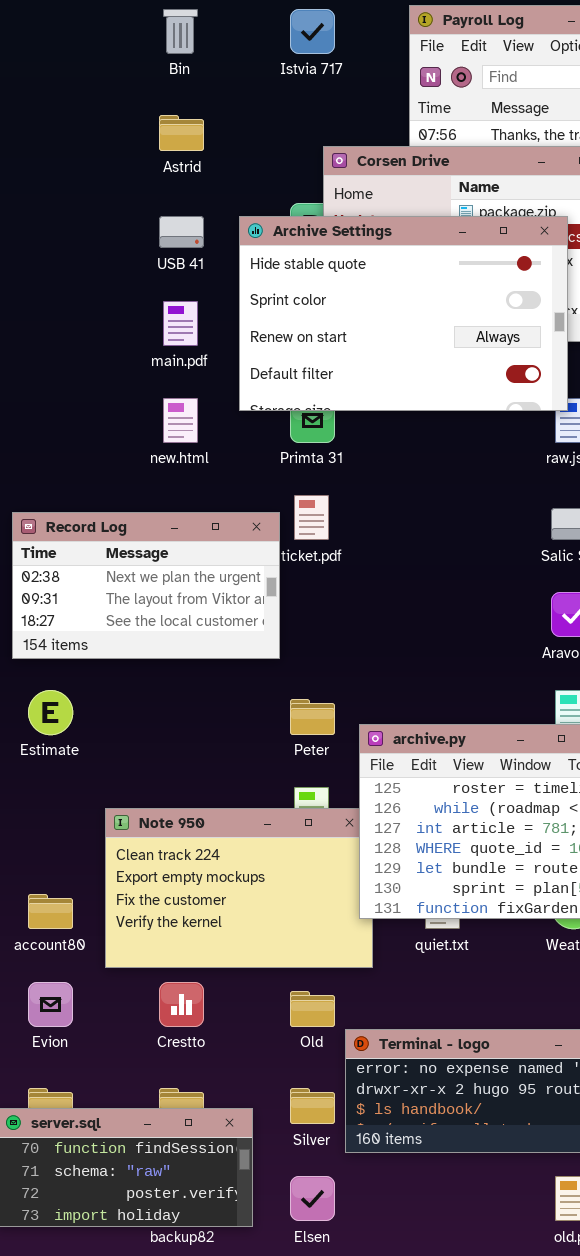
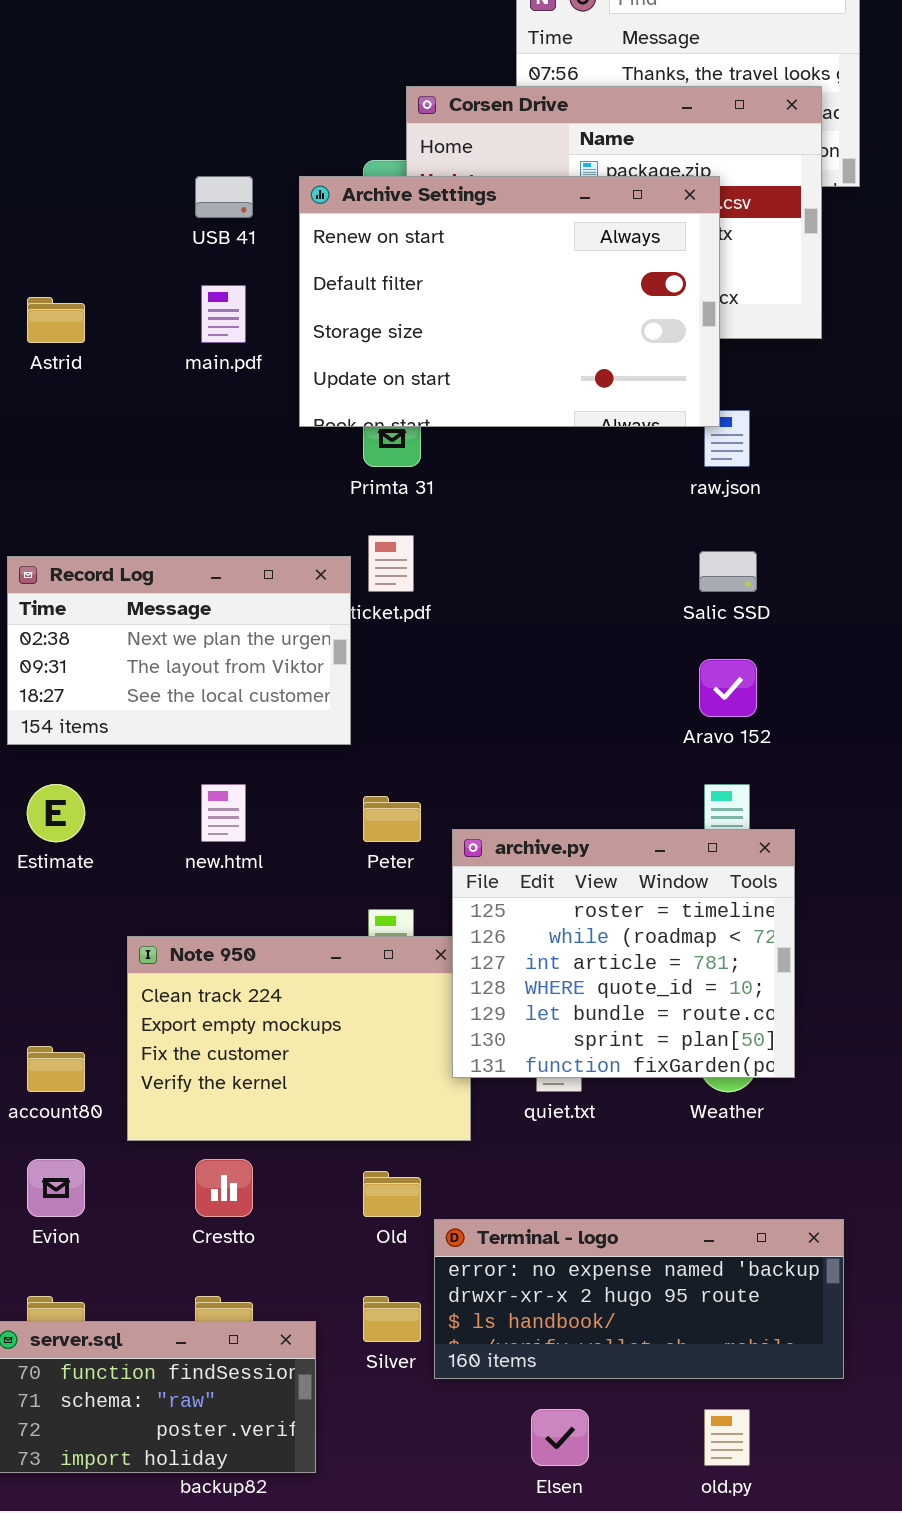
Astrid: [159,115,204,151] -> [27,297,85,343], moved
Archive Settings: [239,216,568,411] -> [299,176,720,427], scrolled down 2 rows
new.html: [163,398,198,443] -> [201,784,246,842], moved
Elsen: [290,1176,335,1221] -> [531,1409,589,1466], moved

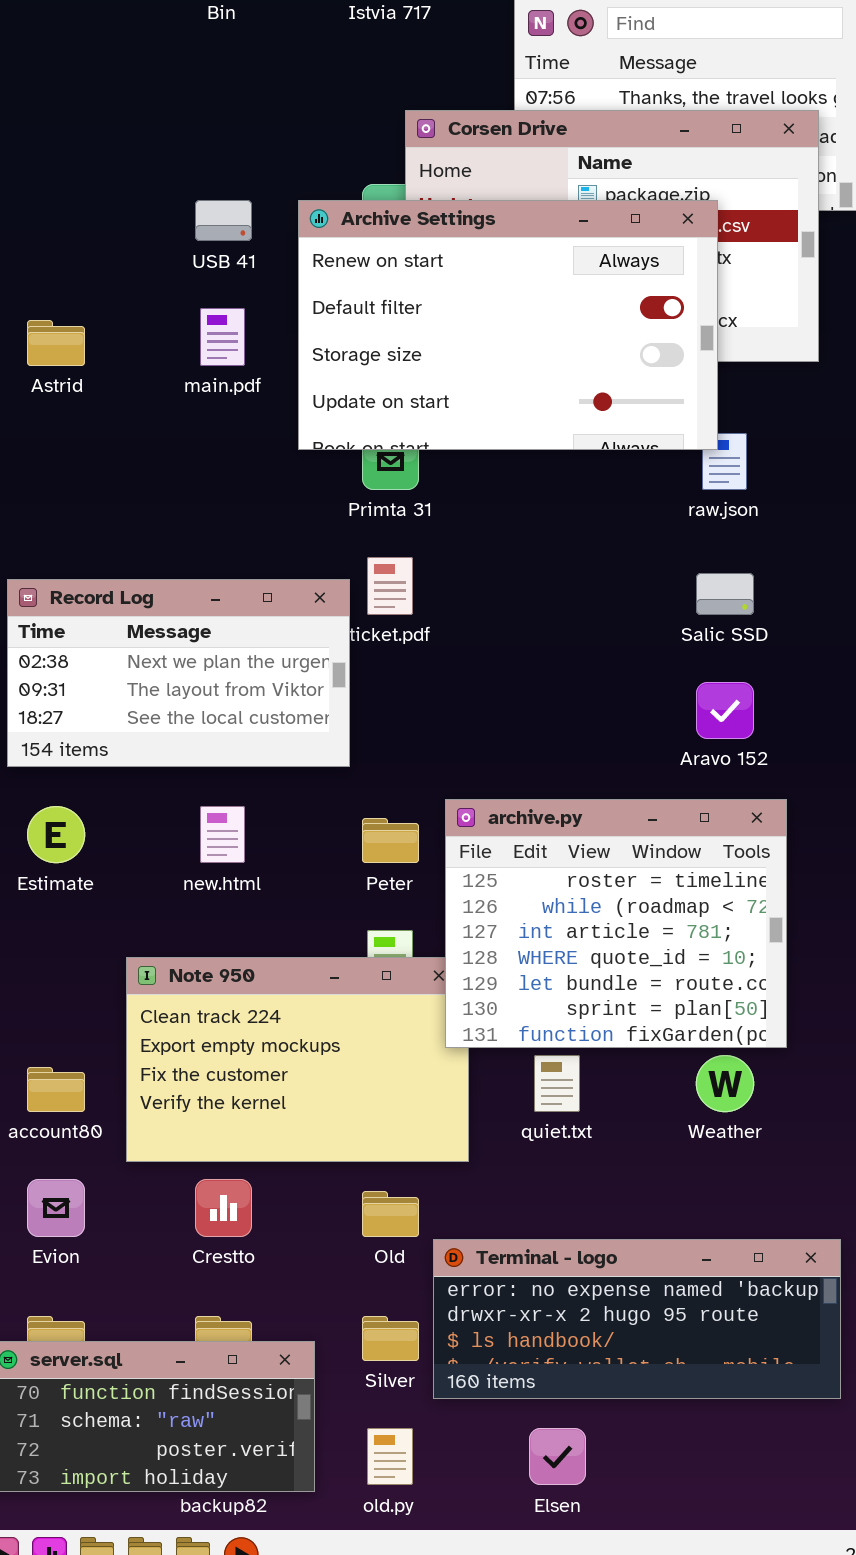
archive.py: [452,829,795,1078] -> [445,799,787,1048], moved
old.py: [704,1409,750,1466] -> [367,1428,413,1485], moved

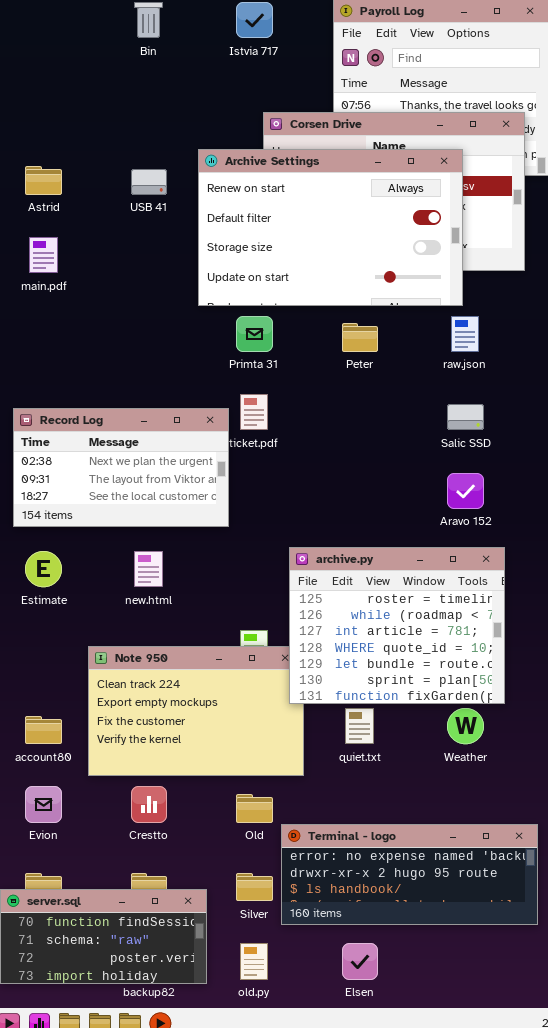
Archive Settings: [298,200,718,450] -> [198,149,463,306], moved
main.pdf: [200,308,245,366] -> [29,237,58,273], moved
Astrid: [27,320,85,366] -> [25,166,62,195], moved
Peter: [362,818,419,863] -> [342,323,378,352], moved

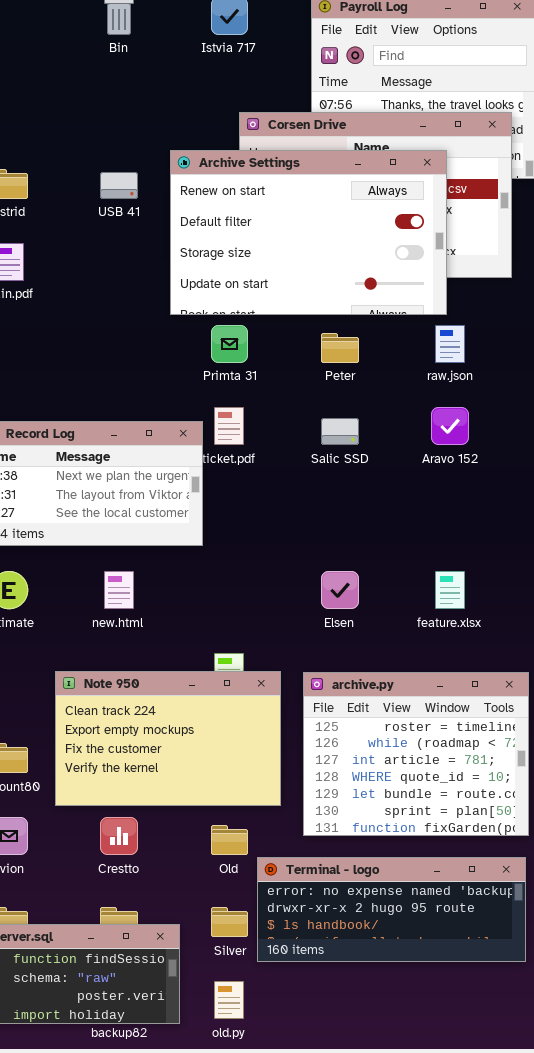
Salic SSD: [447,404,484,430] -> [321,418,359,445], moved
Aravo 152: [447,473,484,509] -> [431,407,469,445], moved
archive.py: [289,547,505,704] -> [303,672,529,836], moved
Elsen: [342,943,378,980] -> [321,571,359,609], moved

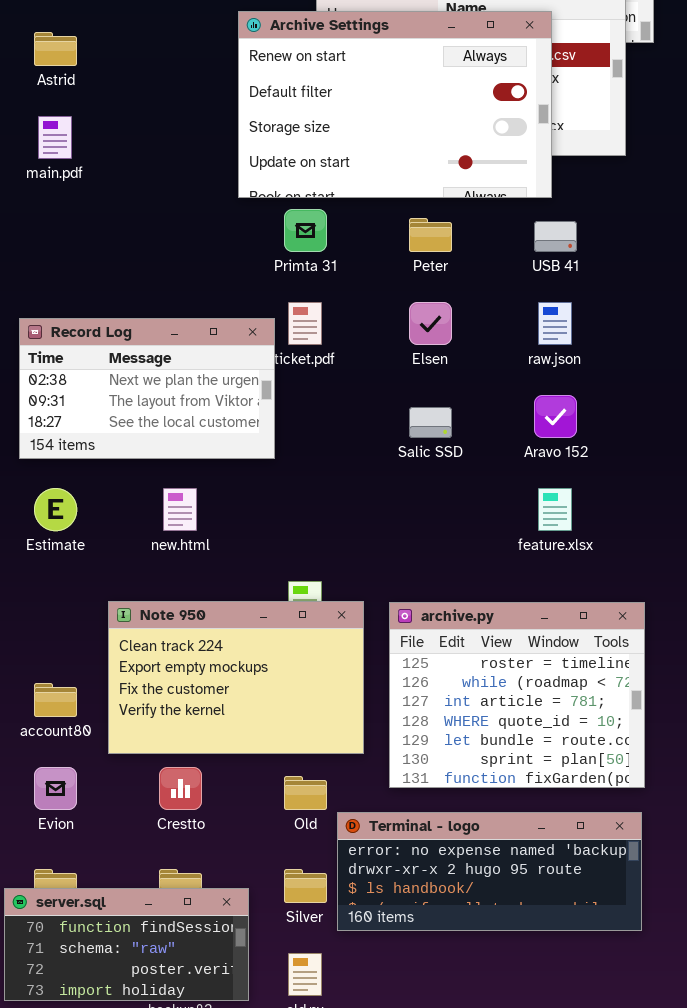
USB 41: [100,172,138,199] -> [534,221,577,252], moved
raw.json: [435,325,465,363] -> [538,302,572,345], moved
Aravo 152: [431,407,469,445] -> [534,395,577,438], moved
Salic SSD: [321,418,359,445] -> [409,407,452,438], moved
Elsen: [321,571,359,609] -> [409,302,452,345], moved

